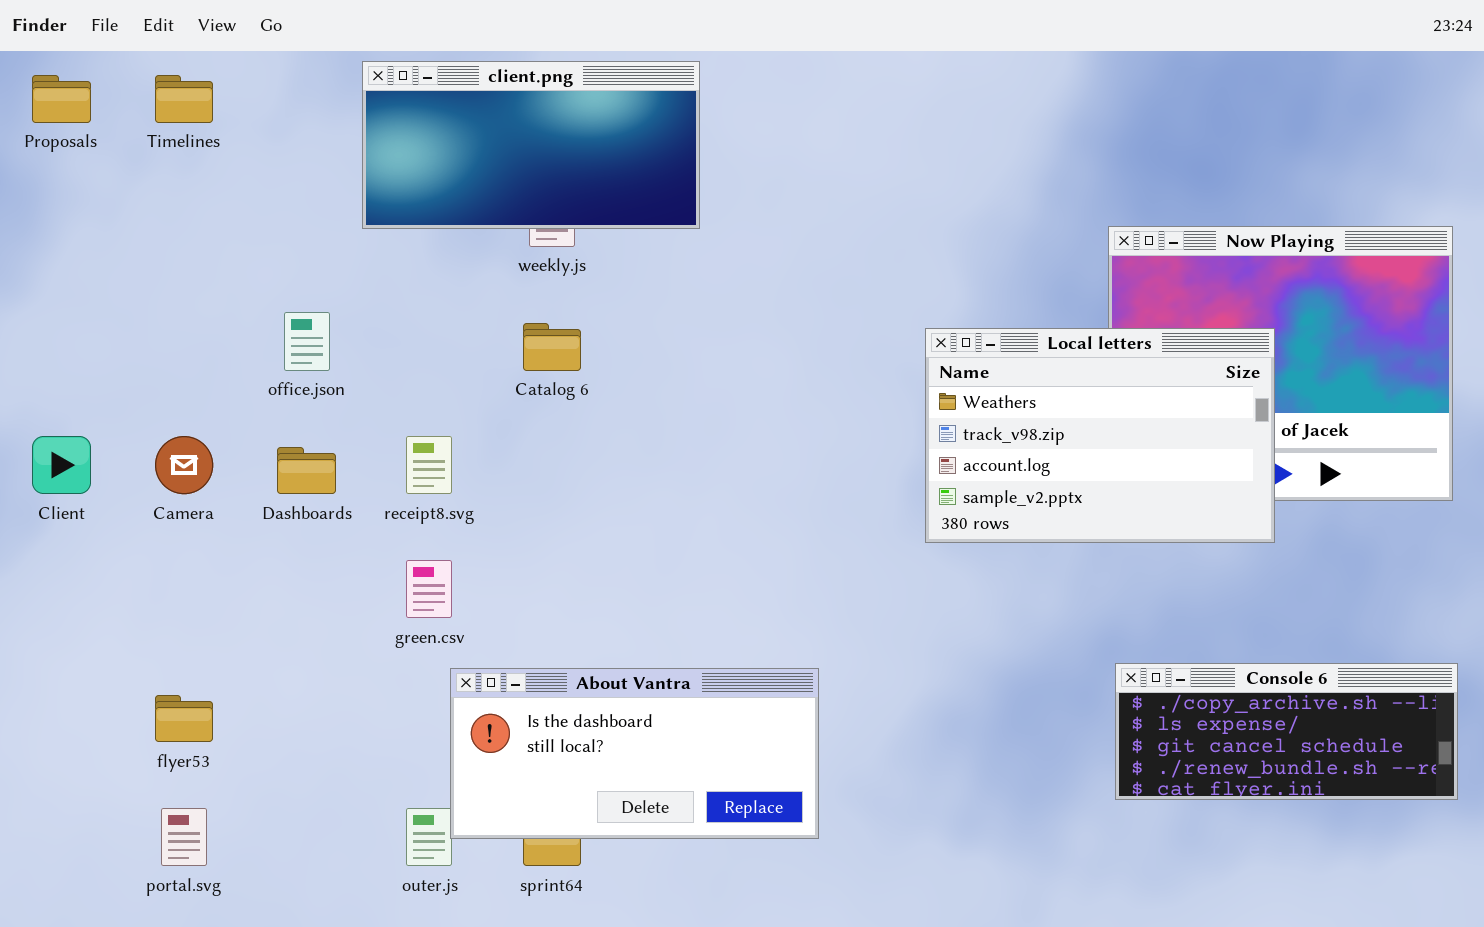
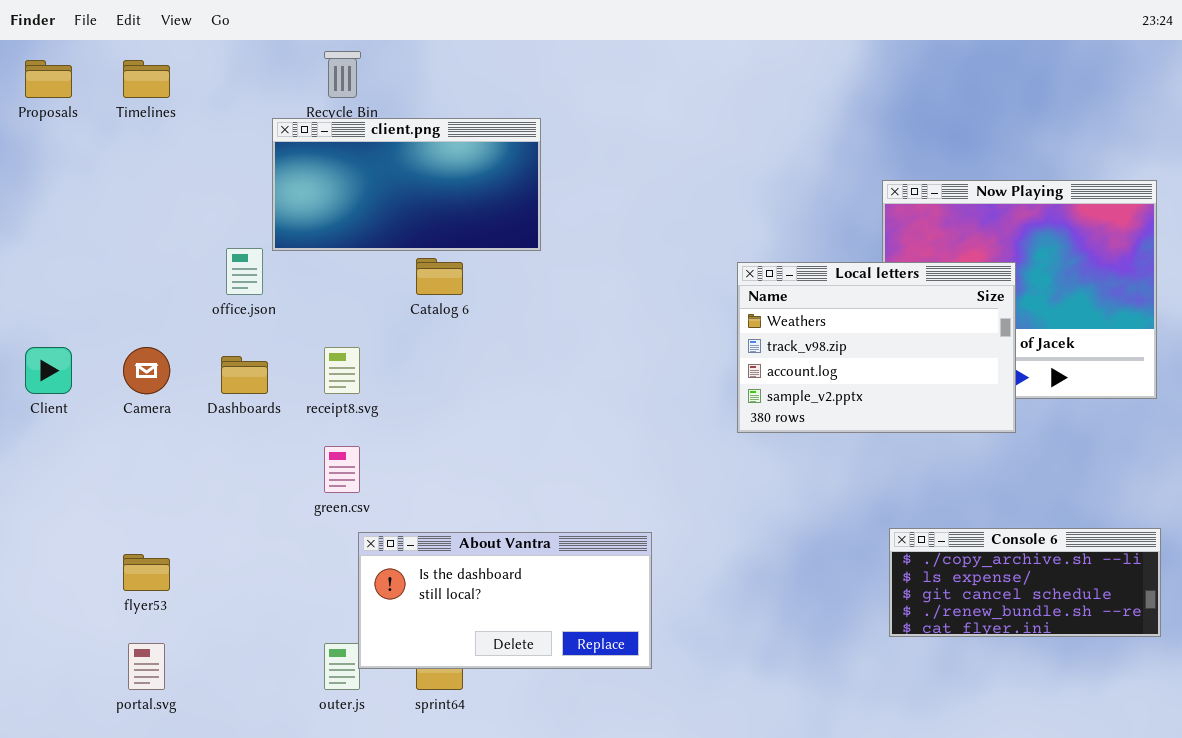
client.png: [362,61,700,229] -> [272,118,541,251], moved

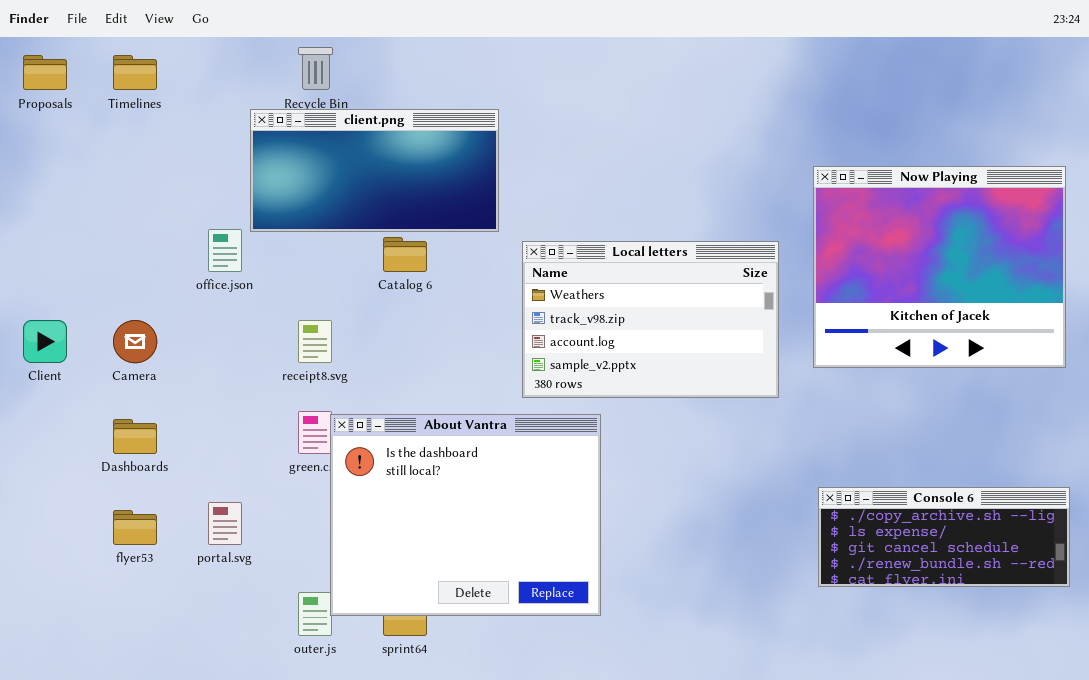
Local letters: [737,262,1016,433] -> [522,241,779,398], moved
Dashboards: [221,356,268,394] -> [113,419,157,454], moved
About Vantra: [358,532,652,669] -> [330,414,601,616], resized
portal.svg: [128,643,165,690] -> [208,502,242,545], moved

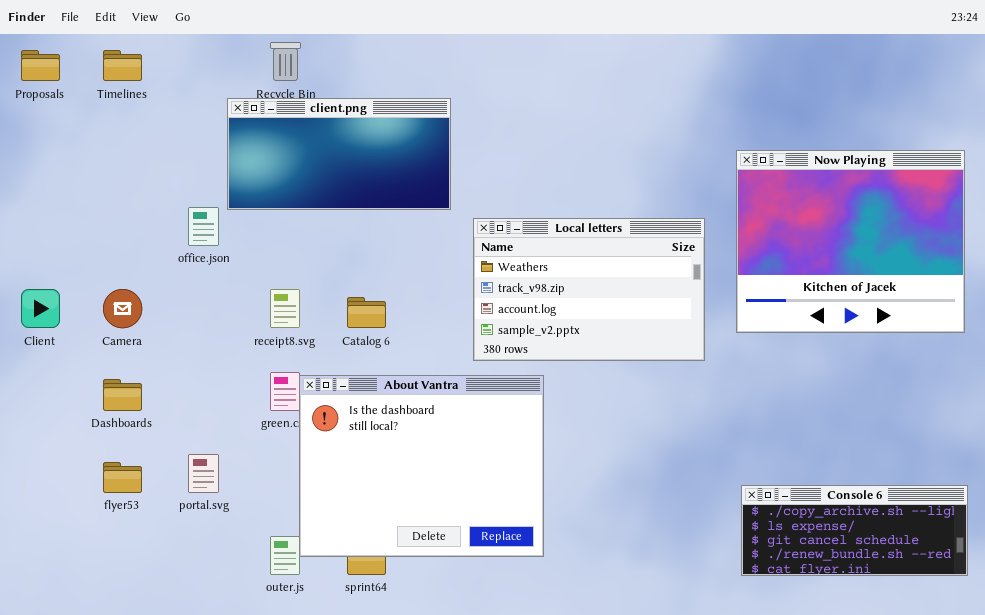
Catalog 6: [383,237,427,272] -> [347,297,386,328], moved
Console 6: [818,487,1070,587] -> [741,485,968,576], moved

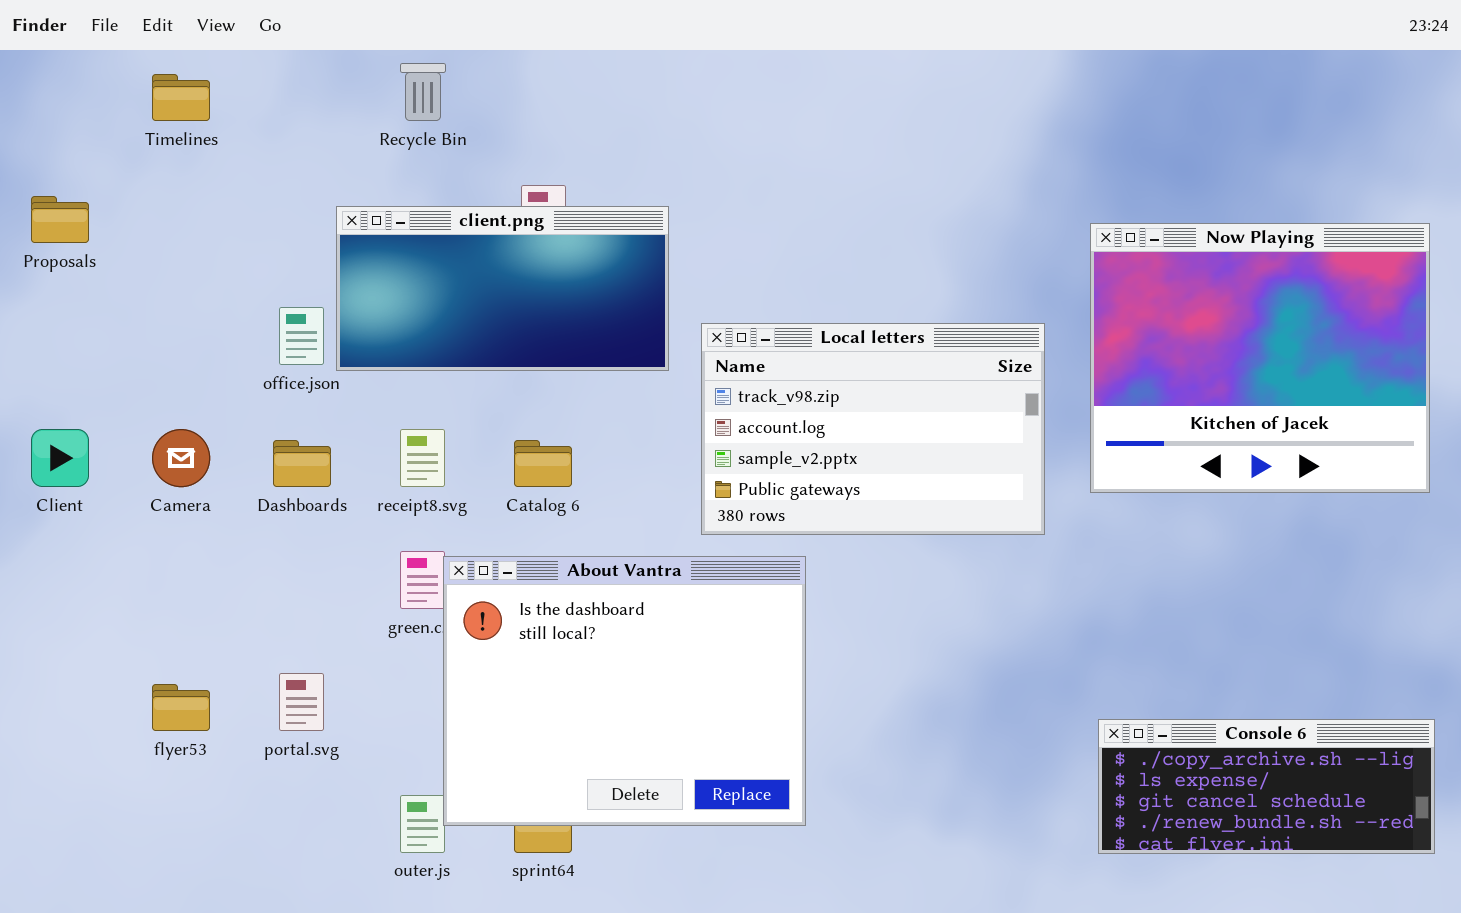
Proposals: [21,50,60,81] -> [31,196,89,243], moved
client.png: [227,98,451,210] -> [336,206,669,371], moved
Local letters: [473,218,705,361] -> [701,323,1045,535], scrolled down 1 row
Dashboards: [103,379,142,411] -> [273,440,331,487], moved

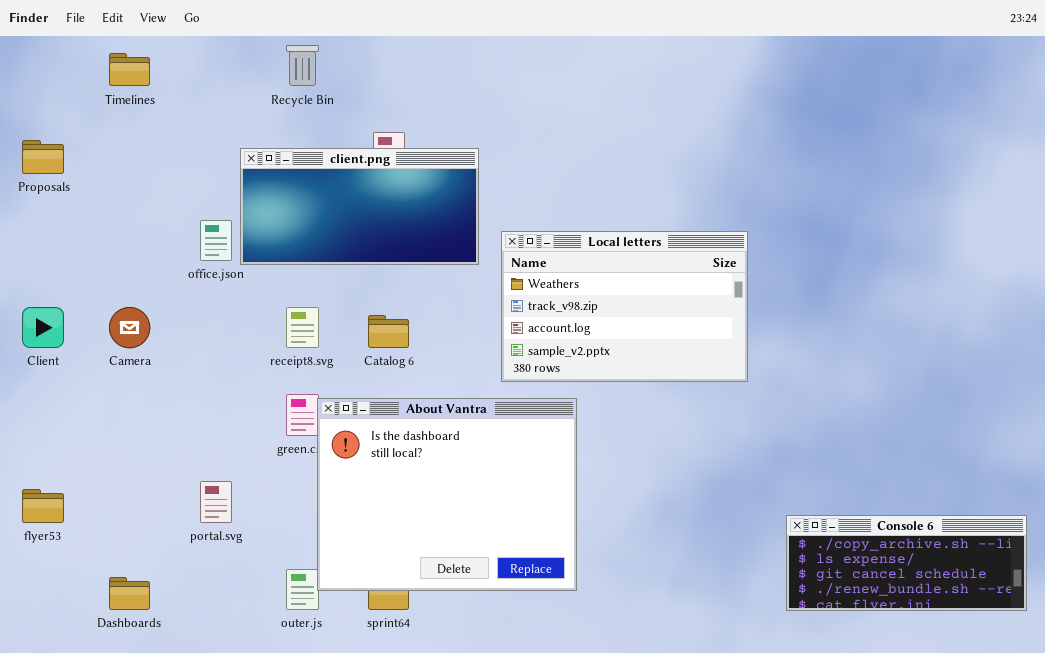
Now Playing: [1090,223,1430,493] -> none, closed
Local letters: [701,323,1045,535] -> [501,231,748,382], scrolled up 1 row
Dashboards: [273,440,331,487] -> [109,577,150,610], moved
flyer53: [152,684,210,731] -> [22,489,64,523], moved

